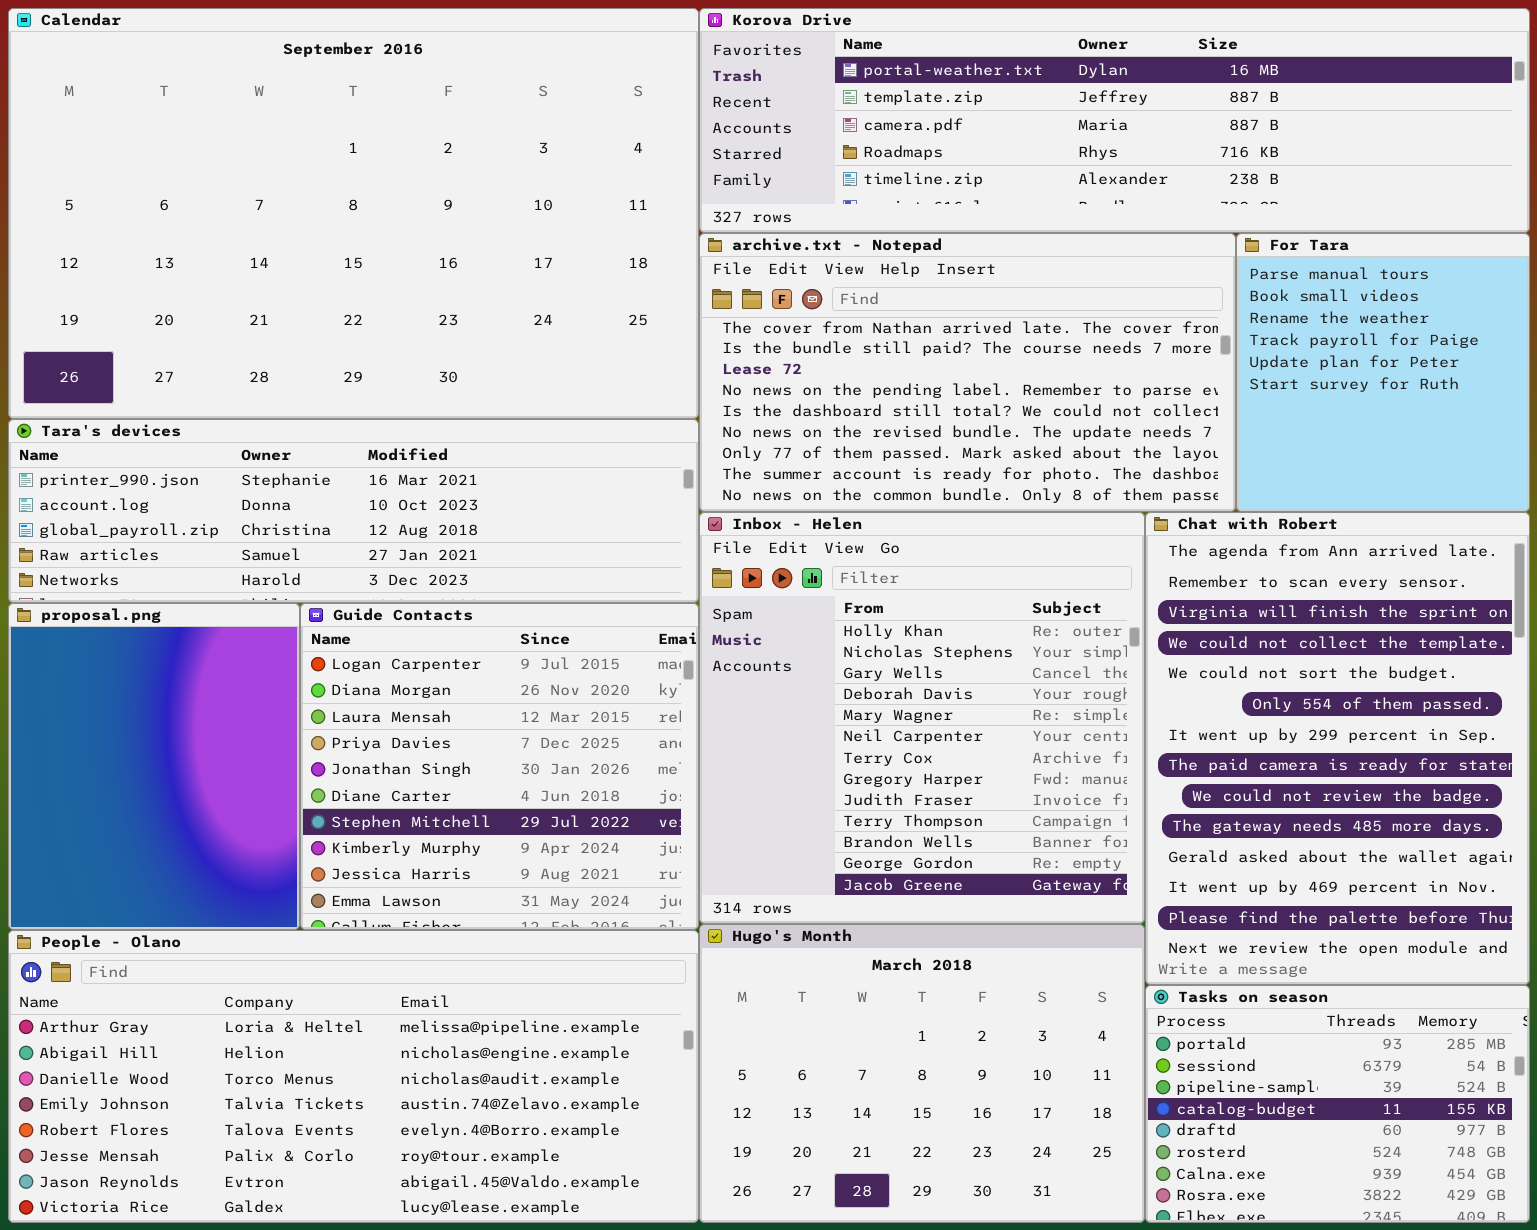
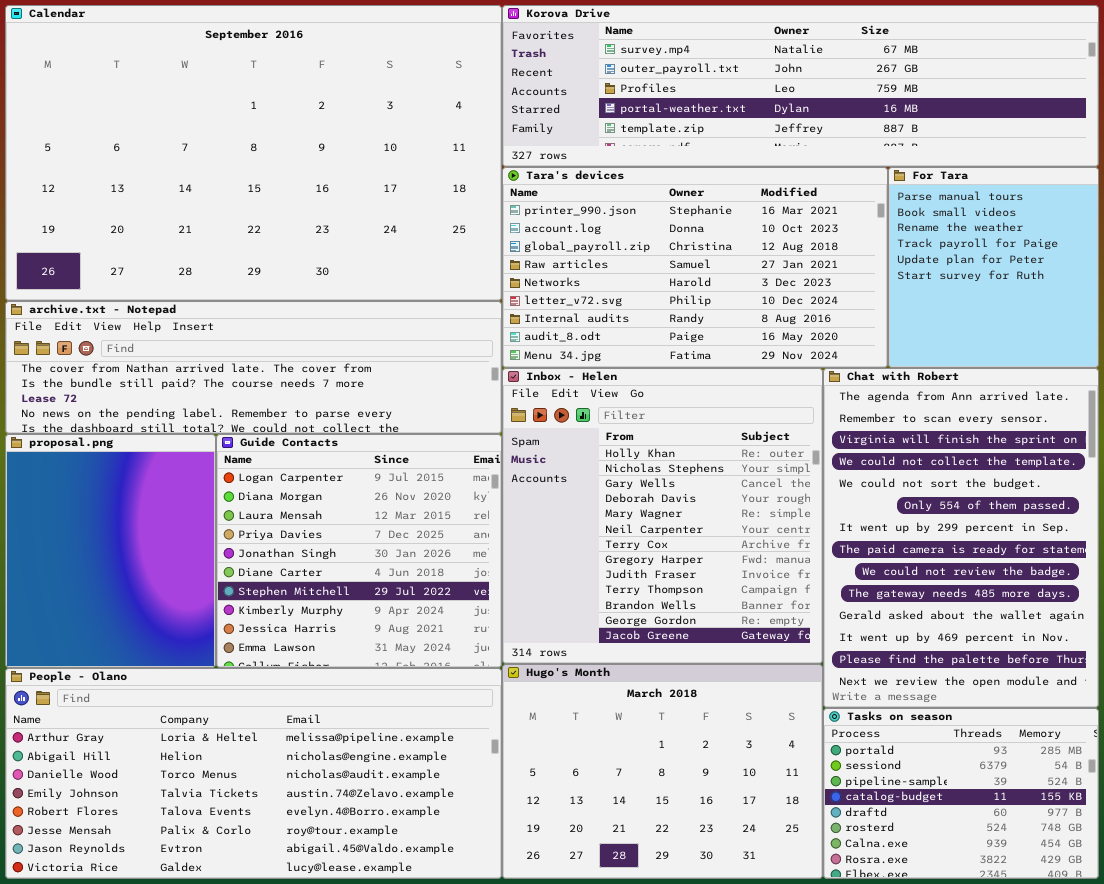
Korova Drive: [699,8,1530,233] -> [502,5,1099,167], scrolled up 3 rows
archive.txt - Notepad: [699,233,1236,512] -> [5,301,502,434], moved, resized
Tara's devices: [8,419,699,603] -> [502,167,888,368], moved, resized

